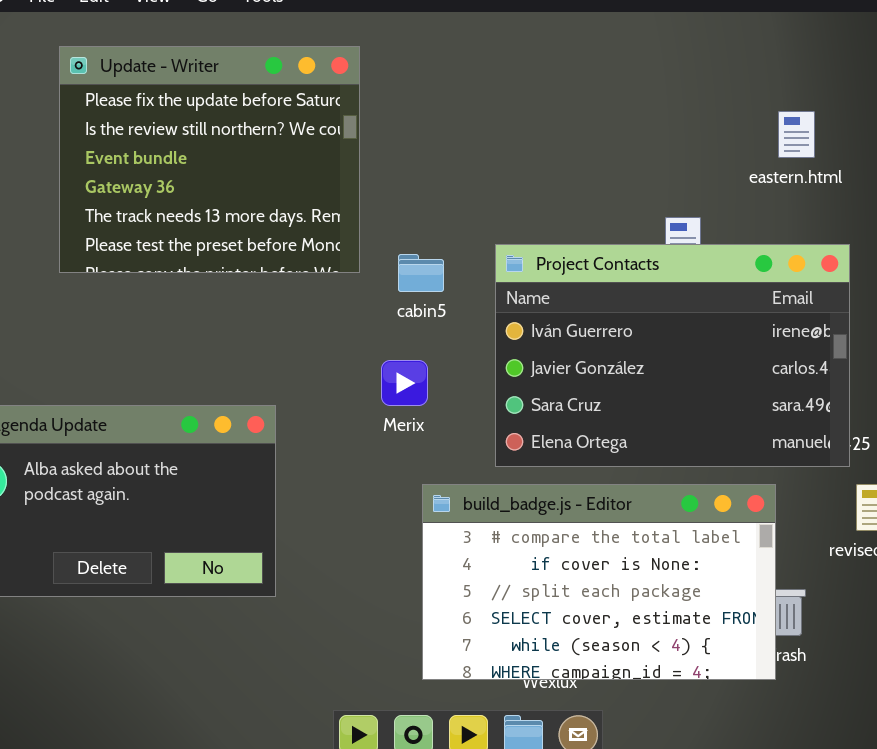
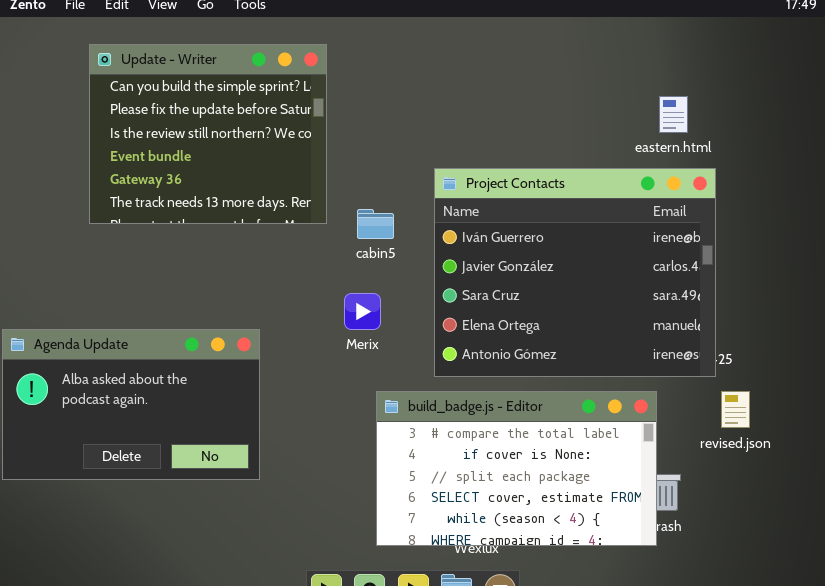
Update - Writer: [59,46,360,273] -> [89,44,327,224], scrolled up 1 row
Project Contacts: [495,244,850,467] -> [434,168,716,377], resized

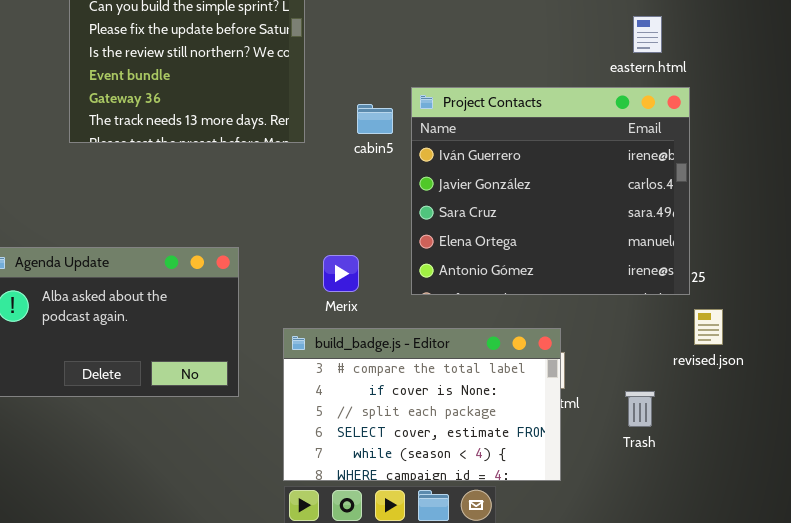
cabin5: [357,209,394,239] -> [357,104,393,134], moved
Merix: [344,293,381,330] -> [323,255,359,292], moved
build_badge.js - Editor: [376,391,657,546] -> [283,328,561,481], moved

